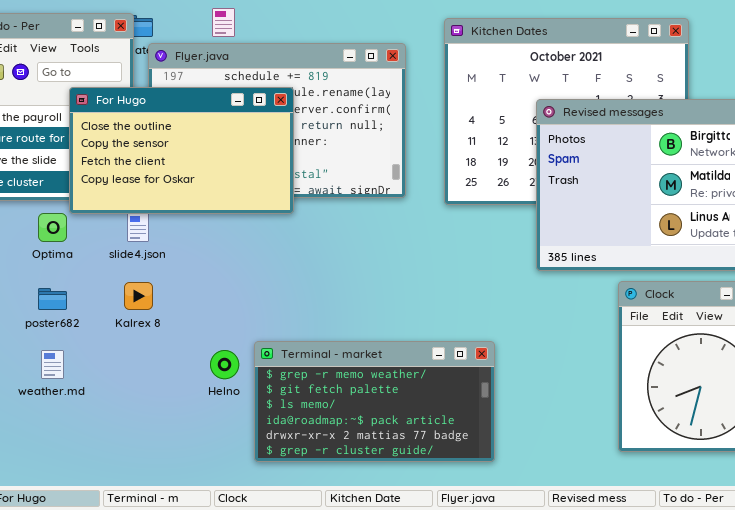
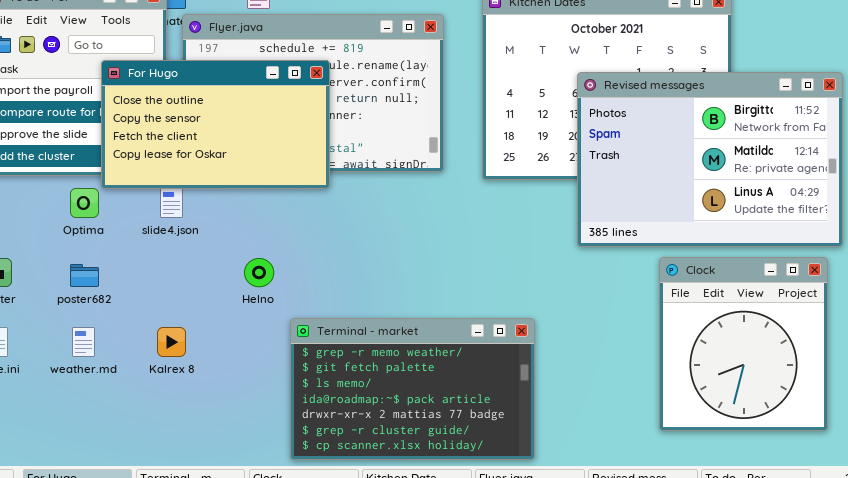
Kalrex 8: [124,282,153,310] -> [157,327,186,357], moved
Terminal - market: [254,341,495,462] -> [290,318,535,460], resized
Helno: [210,350,239,379] -> [244,258,274,287], moved

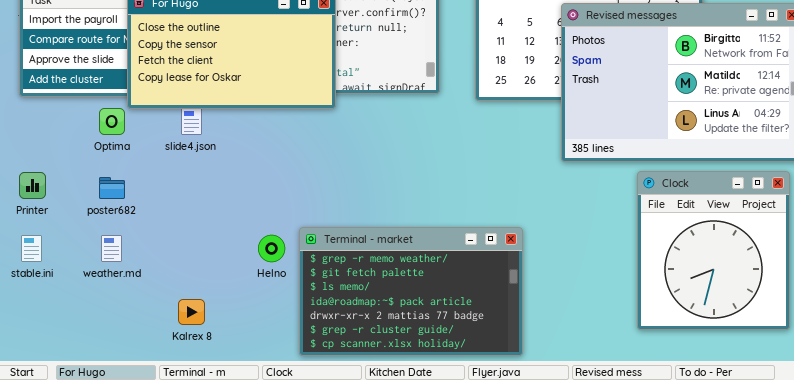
Helno: [244,258,274,287] -> [258,235,285,262], moved
Kalrex 8: [157,327,186,357] -> [178,299,205,325], moved

